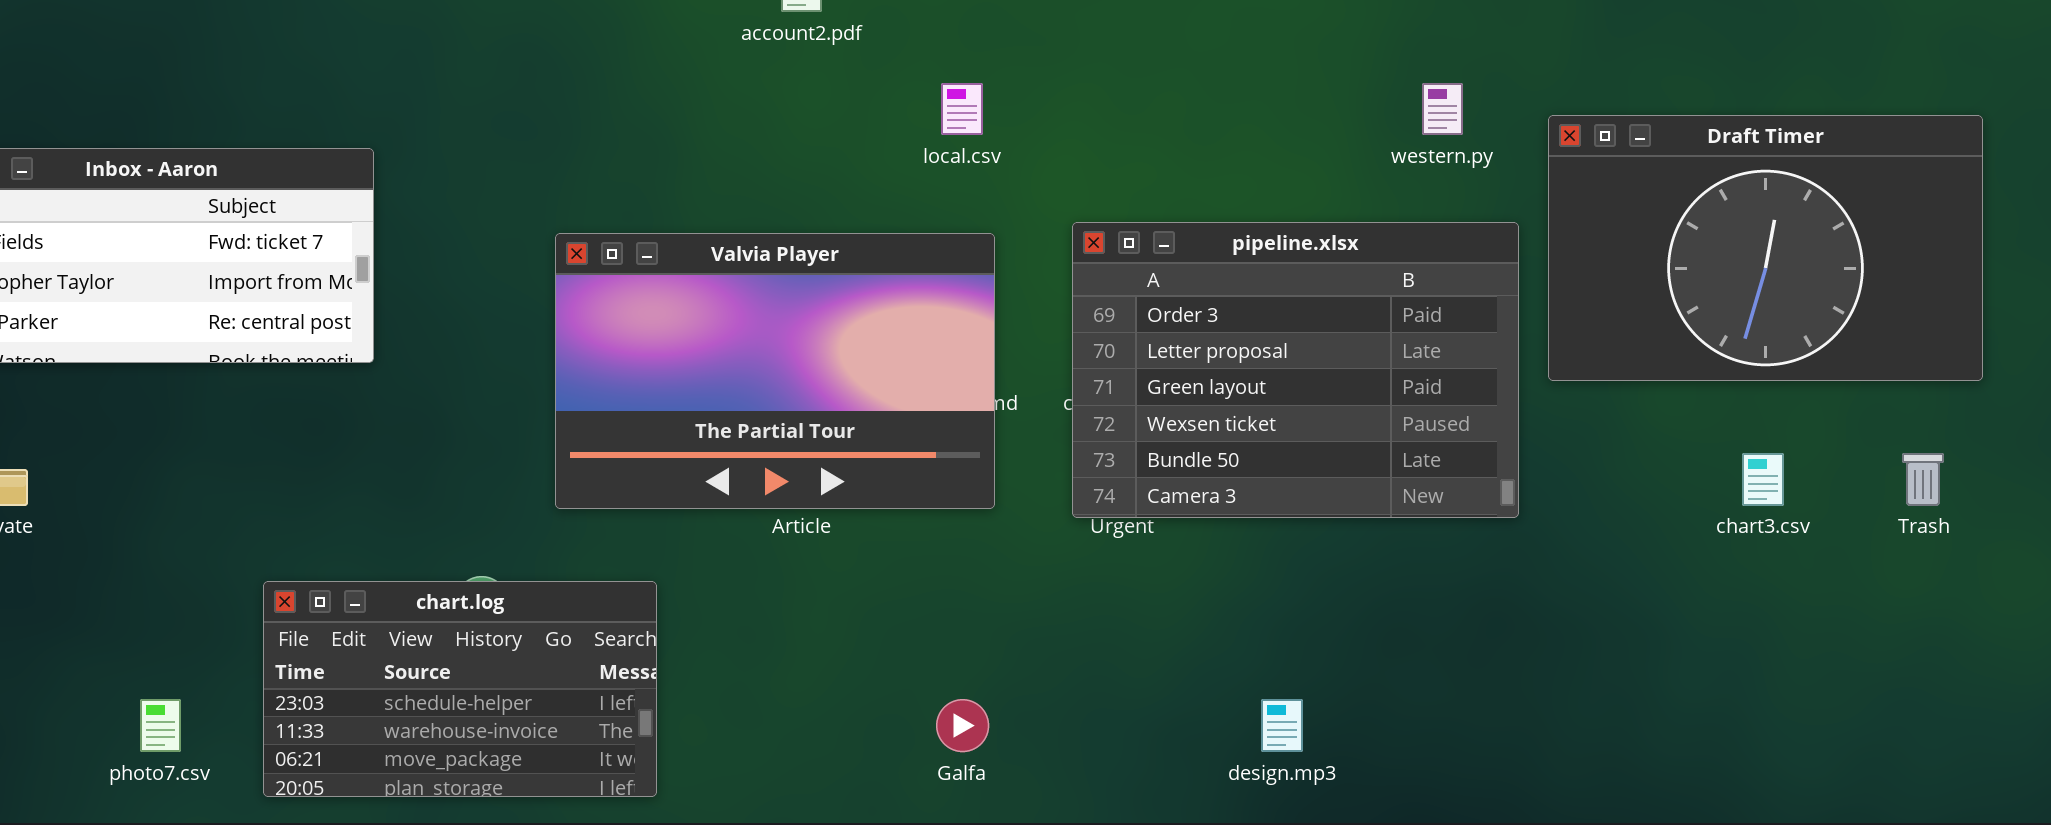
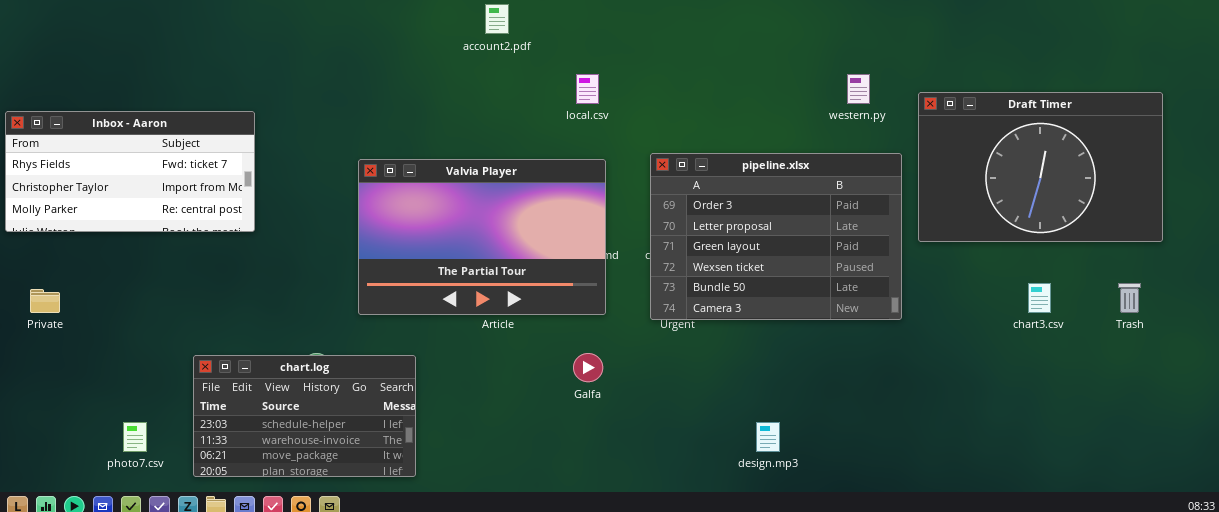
Galfa: [936,699,989,752] -> [573,353,603,382], moved

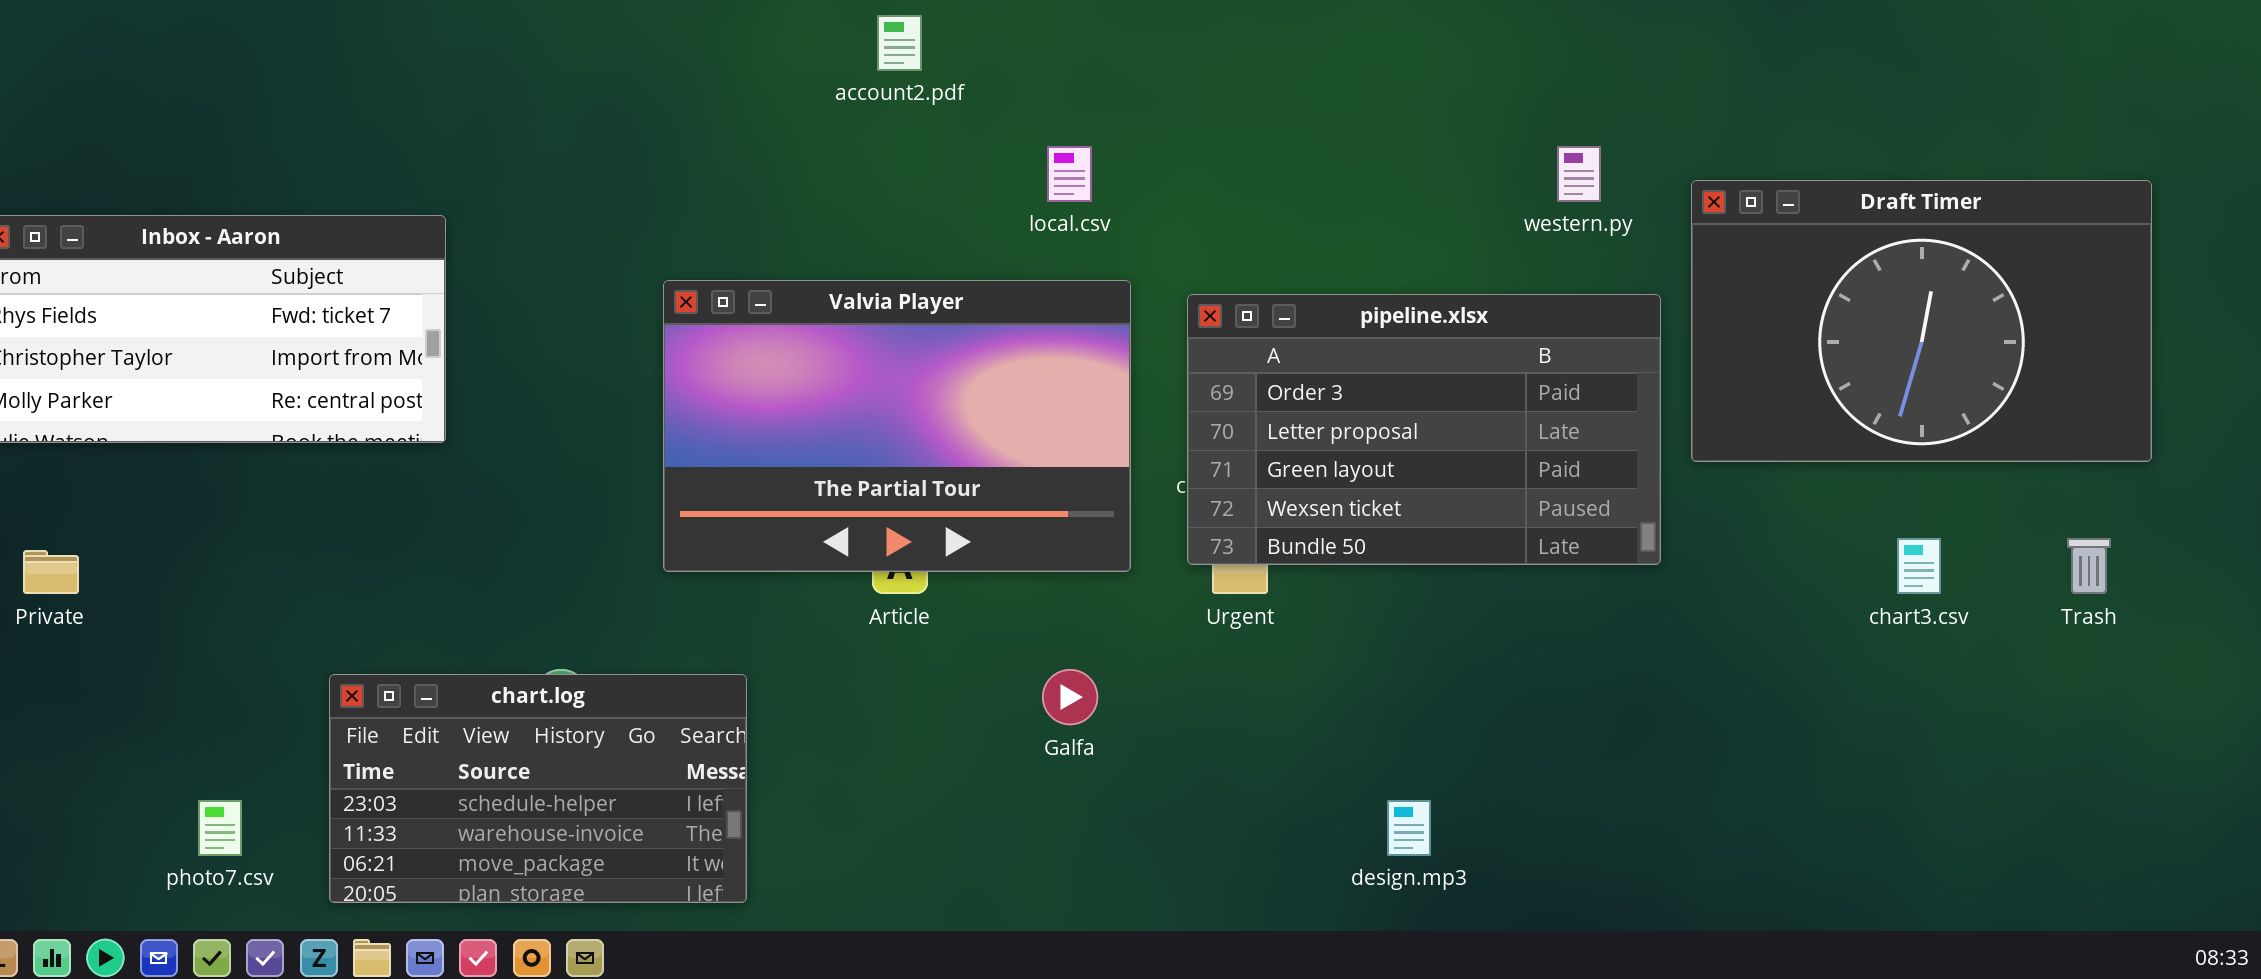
pipeline.xlsx: [650,153,902,320] -> [1187,294,1661,565], resized
Valvia Player: [358,159,606,315] -> [663,280,1131,572], moved

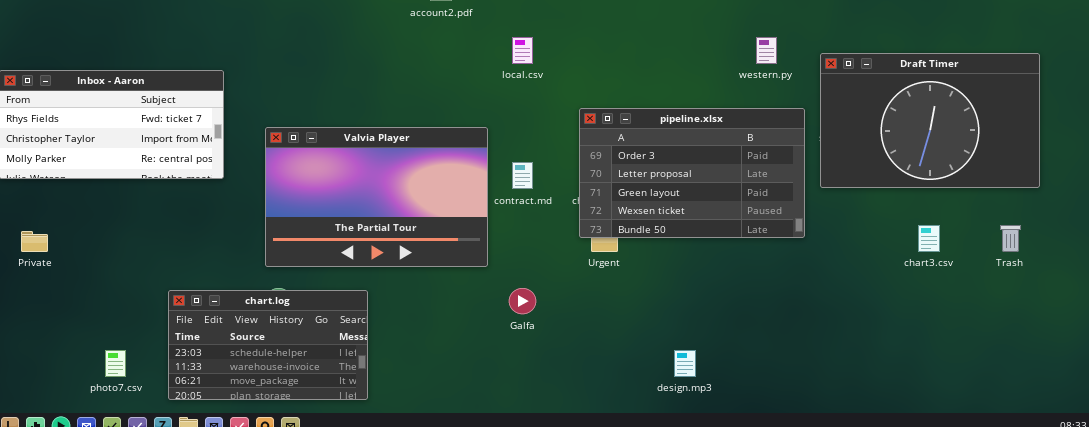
Valvia Player: [663,280,1131,572] -> [265,127,488,267], moved

